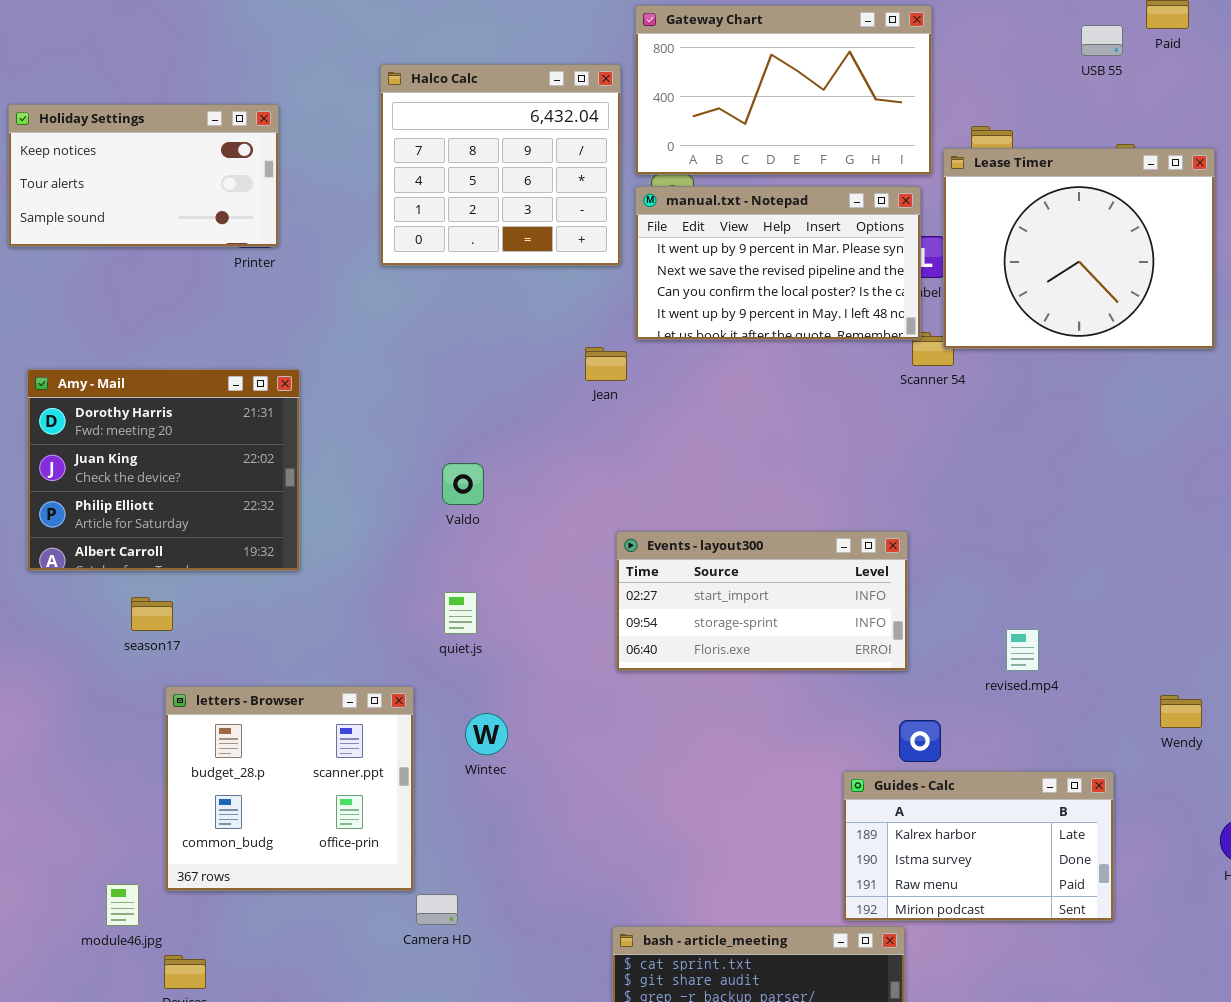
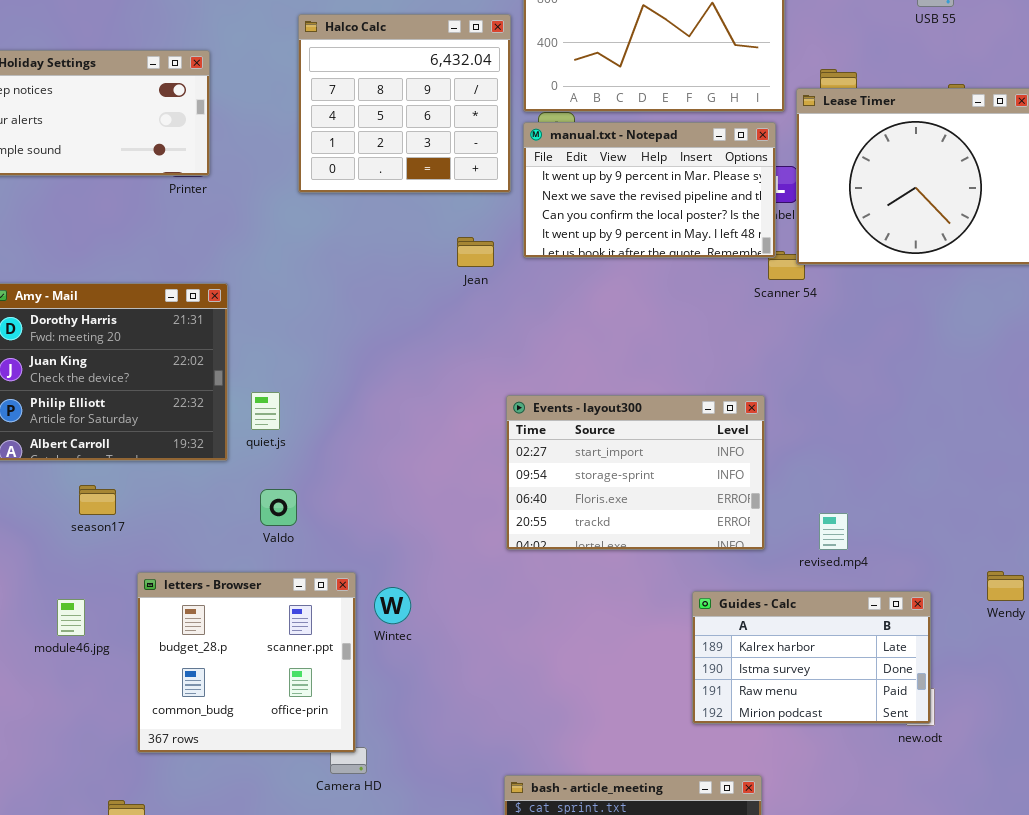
Jean: [585,347,627,381] -> [457,237,494,267], moved
Valdo: [442,463,484,505] -> [260,489,297,526], moved
Events - layout300: [616,531,908,671] -> [506,395,765,550], resized
quiet.js: [444,592,477,634] -> [251,392,280,430], moved
revised.mp4: [1006,629,1039,671] -> [819,513,848,550], moved
letters - Browser: [165,686,414,891] -> [137,572,356,753], moved
Guides - Calc: [843,771,1114,921] -> [692,591,931,724], moved
module46.jpg: [106,884,139,926] -> [57,599,85,636], moved

